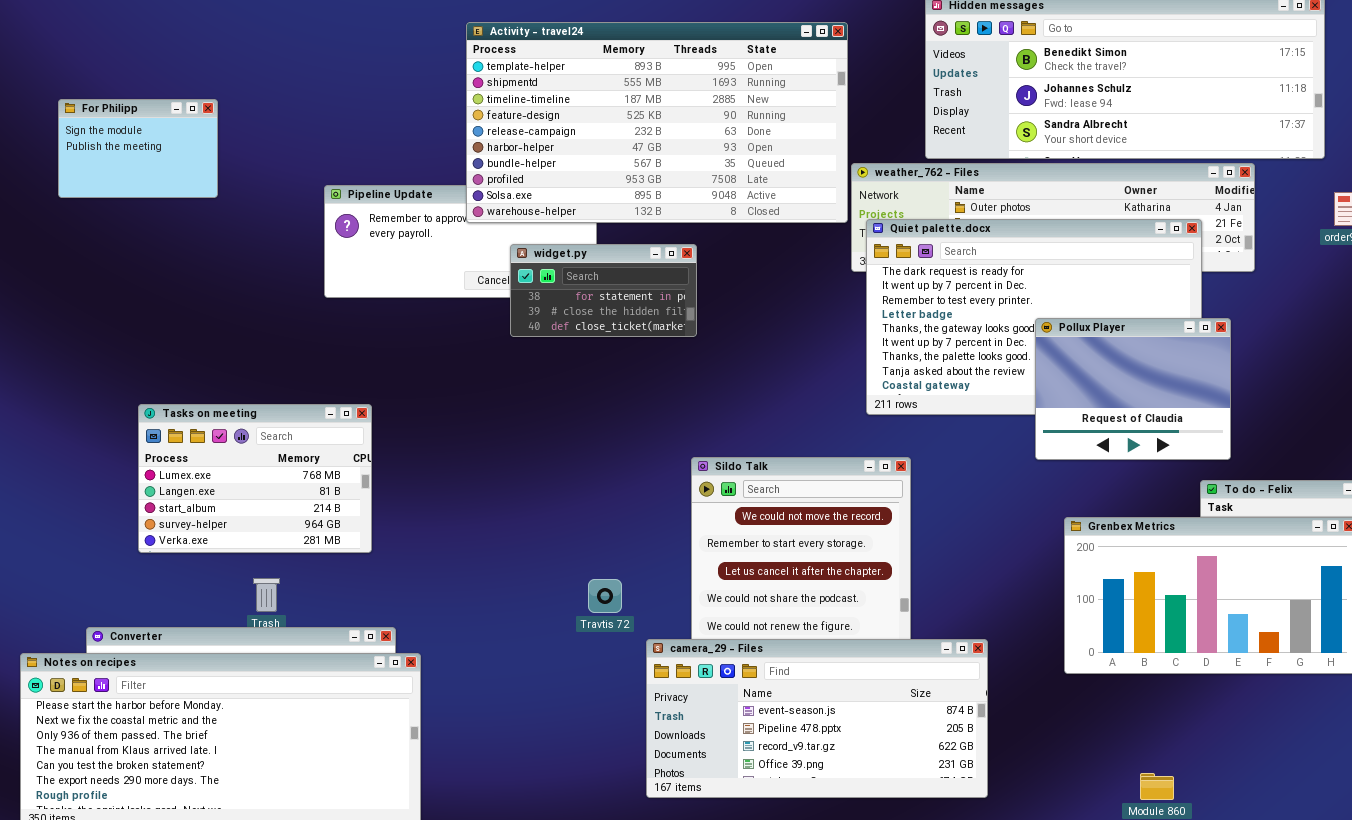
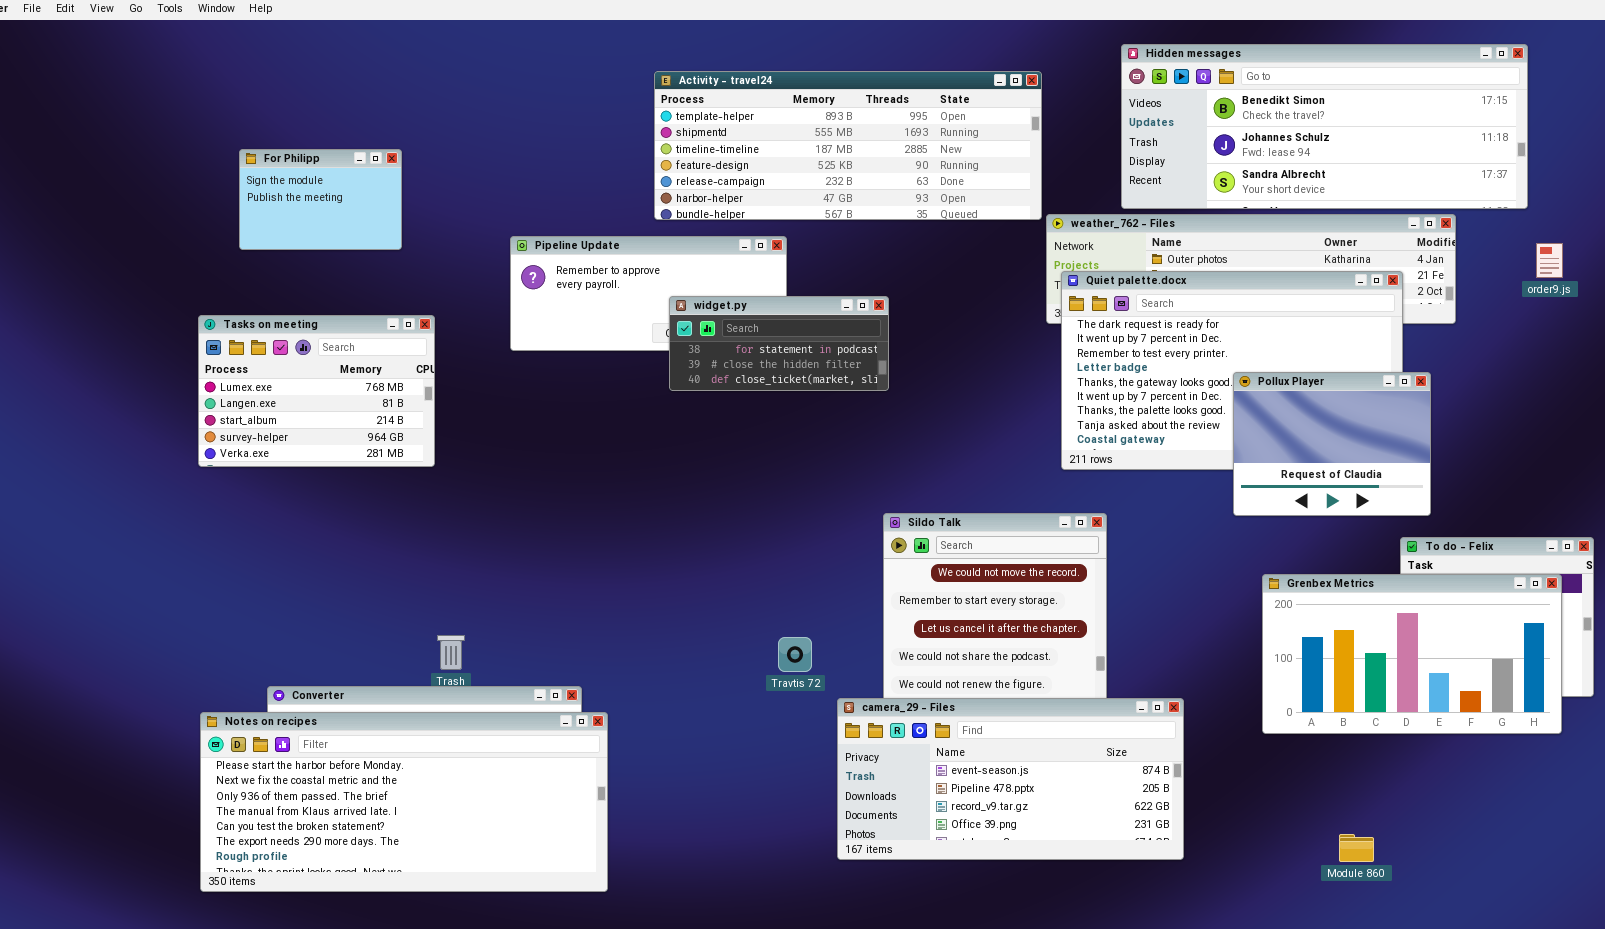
Activity - travel24: [466,22,848,223] -> [654,71,1042,220], resized
widget.py: [510,244,697,337] -> [669,296,889,391], resized
Tasks on meeting: [138,404,372,553] -> [198,315,435,467], moved

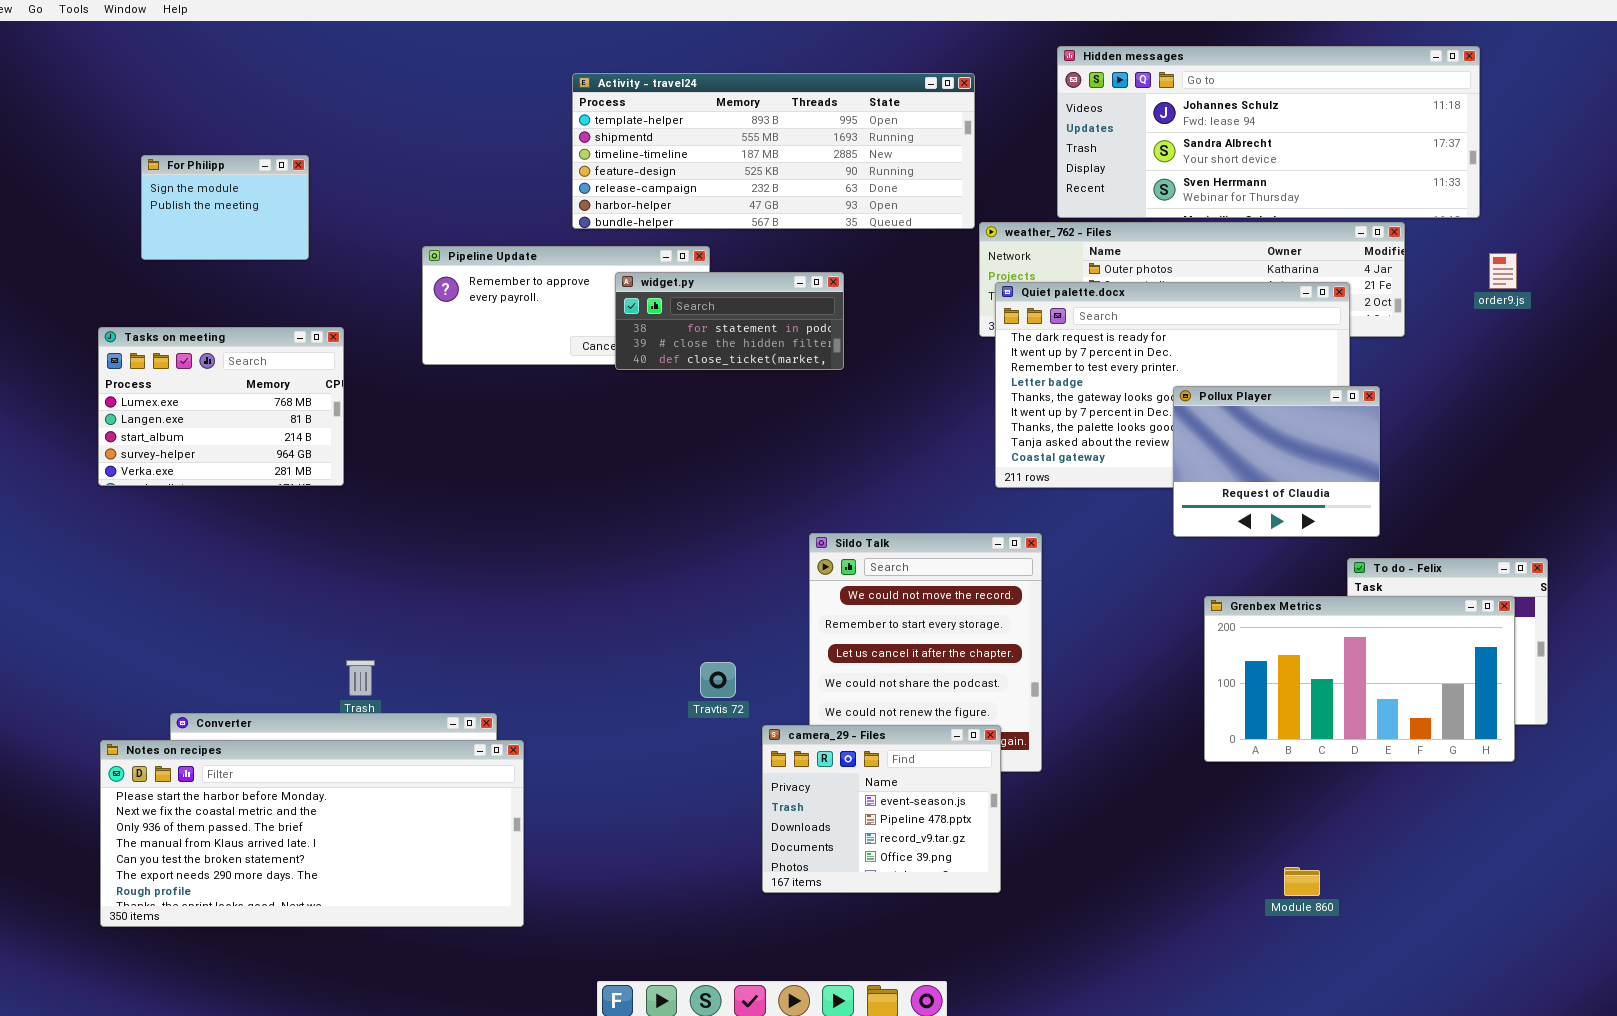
Hidden messages: [1121,44,1528,209] -> [1057,46,1480,218], scrolled down 1 row
widget.py: [669,296,889,391] -> [615,272,844,370], moved
camera_29 - Files: [837,698,1184,860] -> [762,725,1001,893], resized

